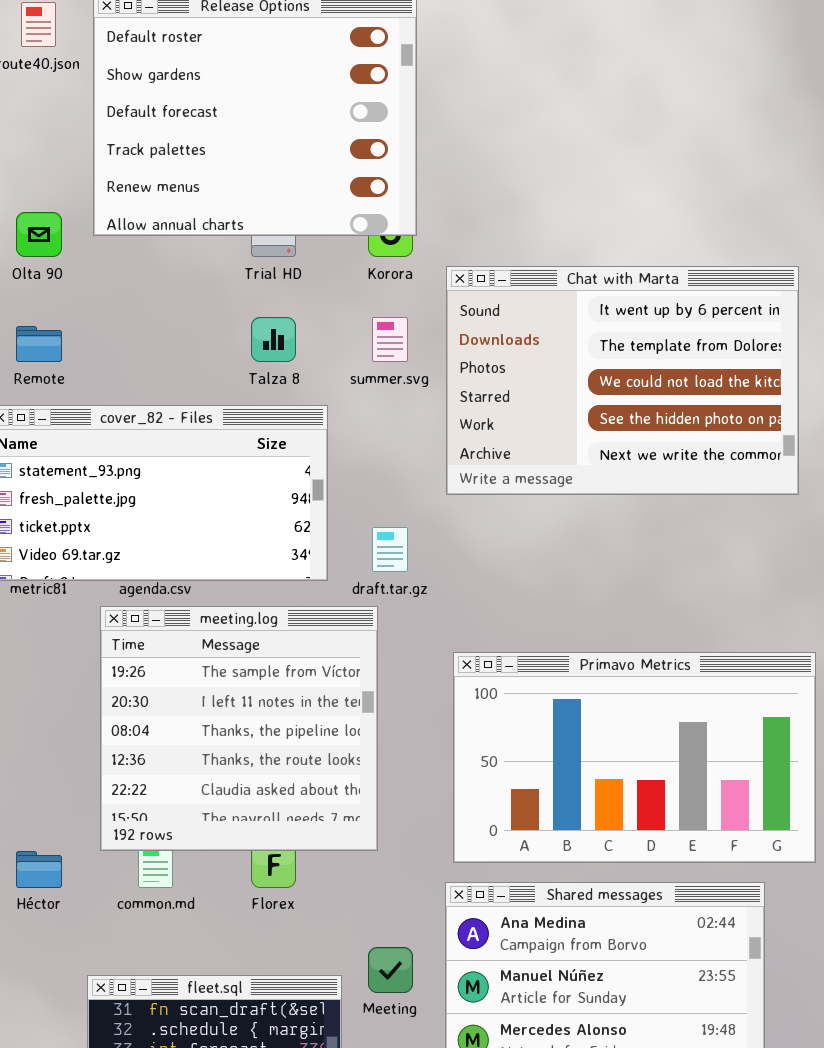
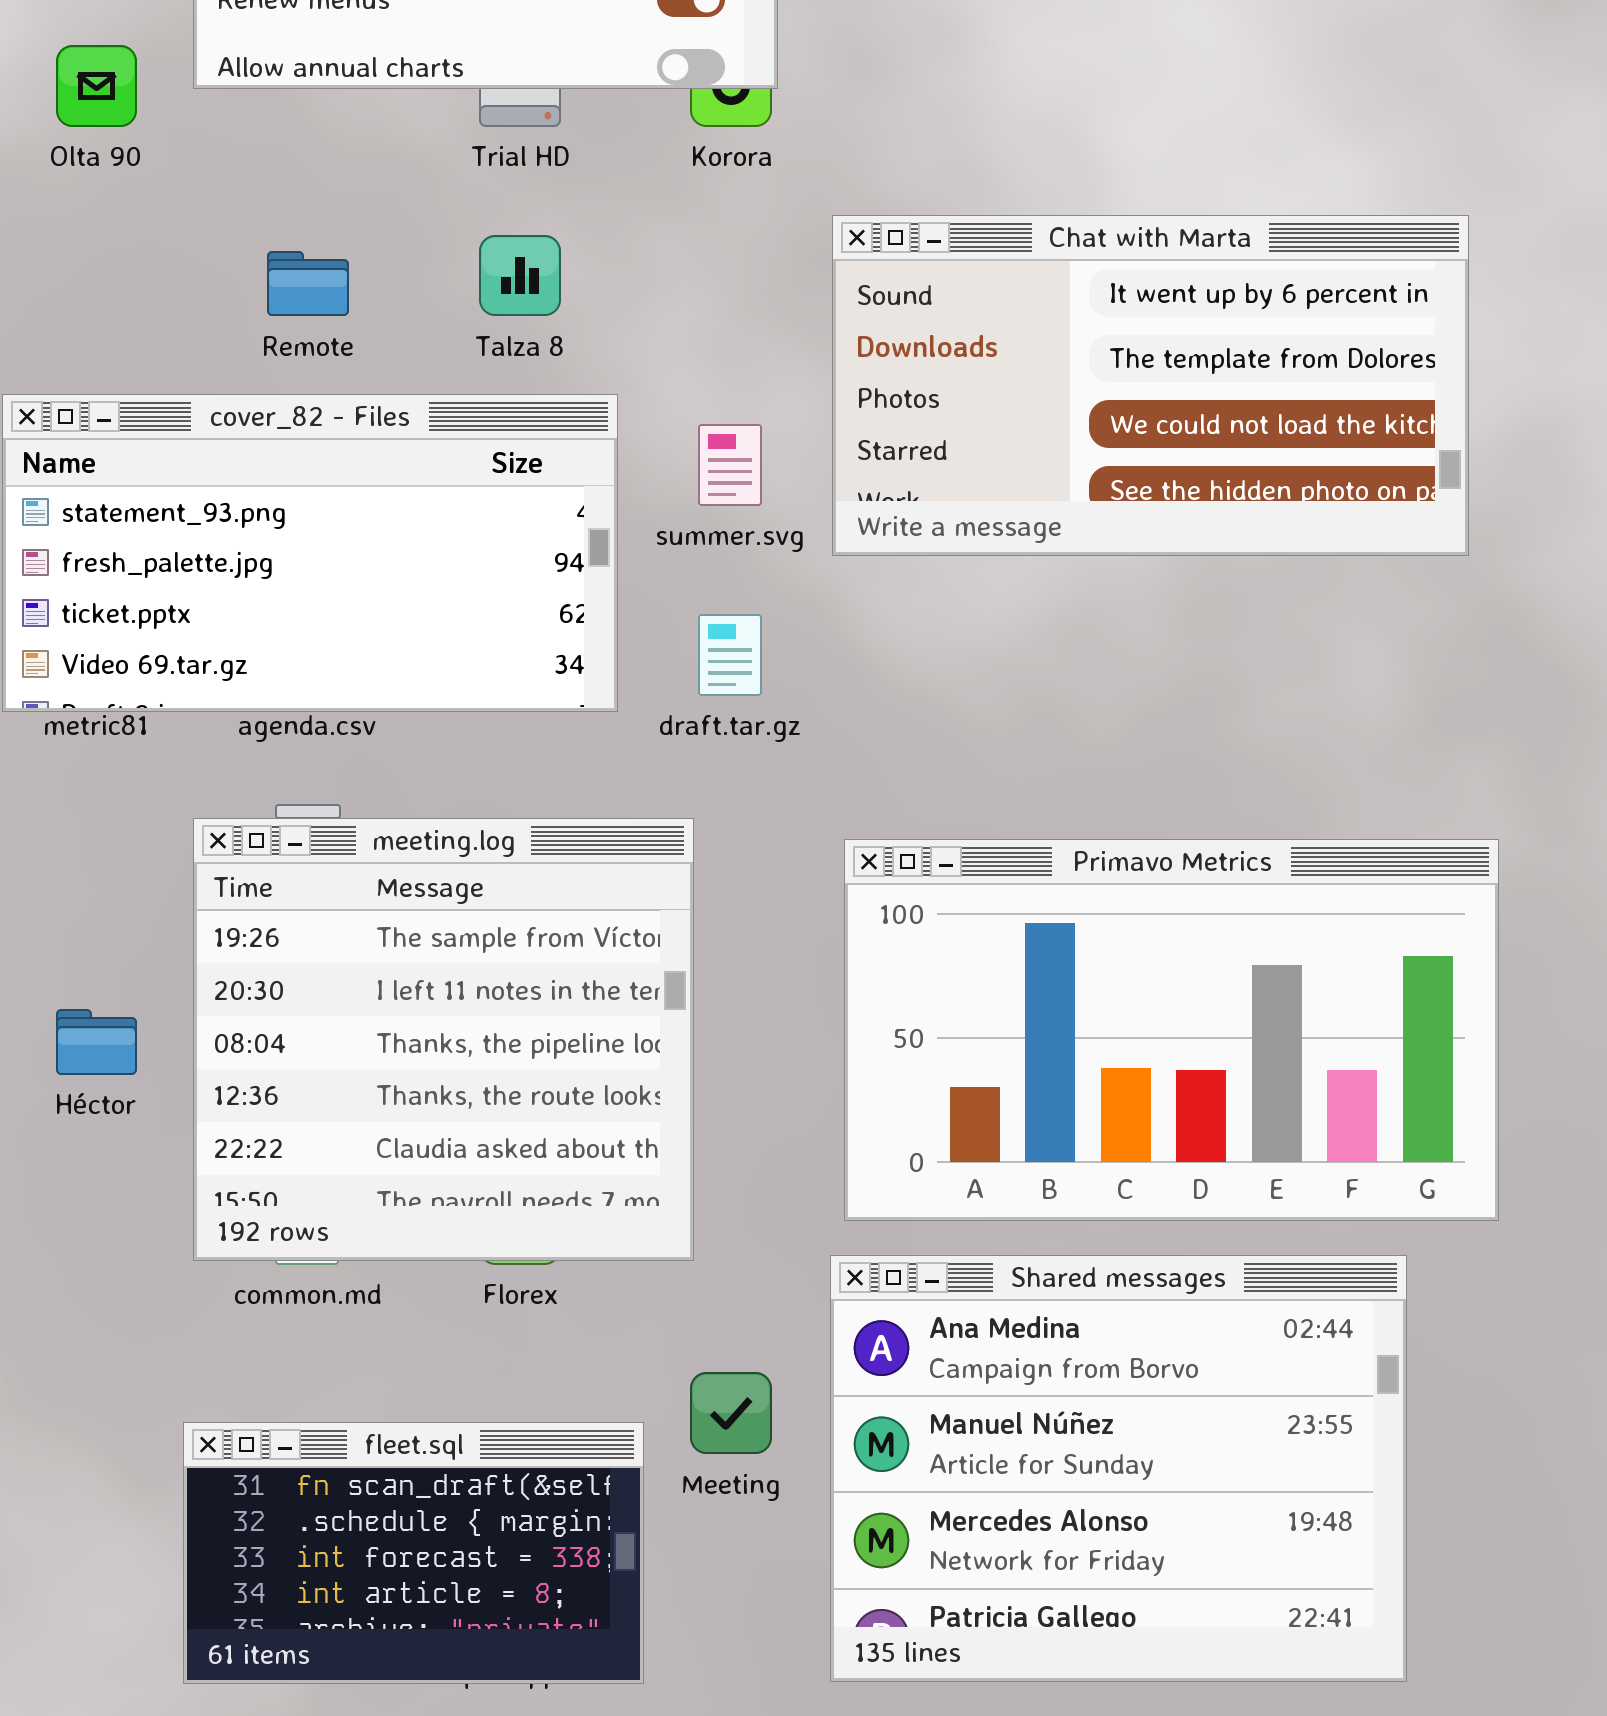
Chat with Marta: [446,266,799,495] -> [832,215,1469,556], resized
summer.svg: [372,317,408,362] -> [698,424,762,506], moved
Remote: [16,326,62,362] -> [267,251,349,316], moved
meeting.log: [100,606,378,851] -> [193,818,694,1261], moved
Héctor: [16,851,62,888] -> [56,1009,137,1075], moved

